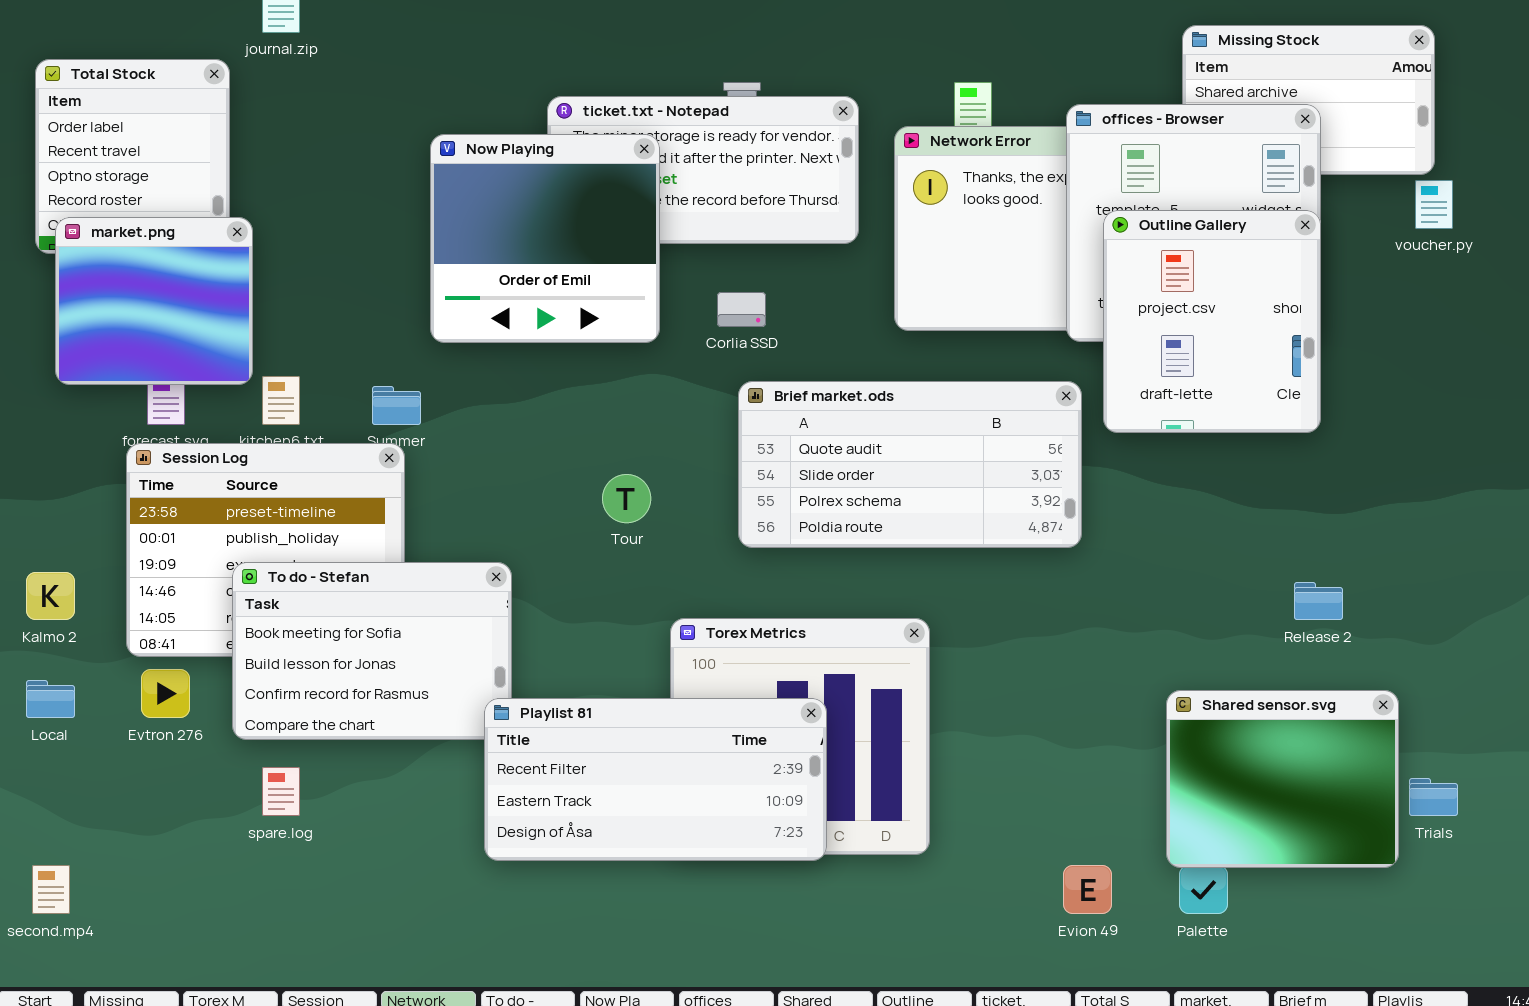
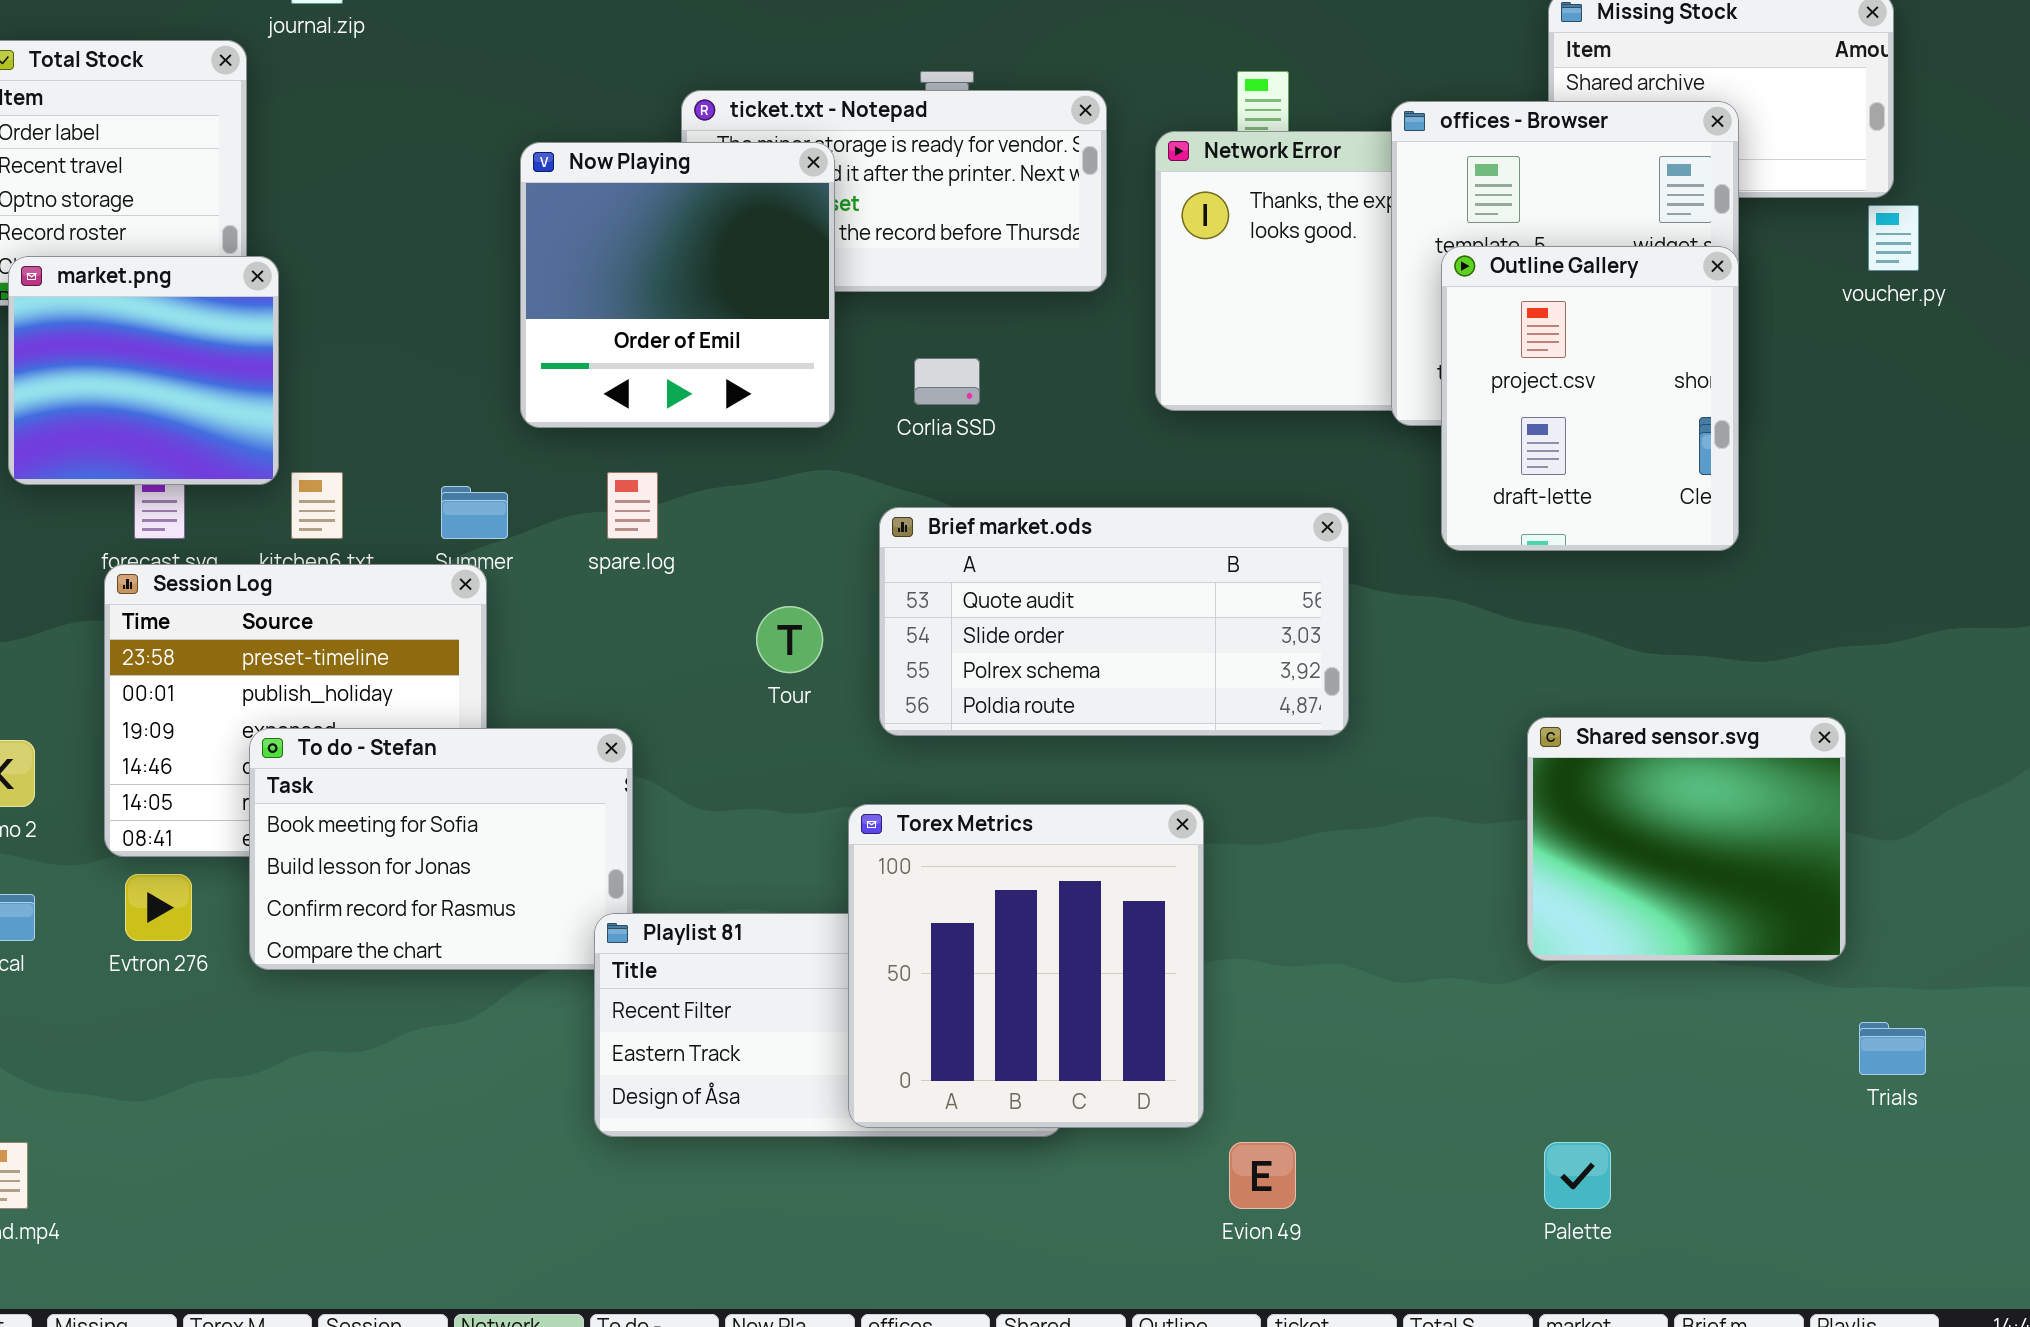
Brief market.ods: [738,381,1082,548] -> [879,507,1349,736], moved
Torex Metrics: [670,618,930,855] -> [848,804,1204,1128], raised
Shared sensor.svg: [1166,690,1399,868] -> [1527,717,1846,961], moved
spare.log: [262,767,300,816] -> [607,472,658,539], moved
Evion 49: [1063,865,1112,914] -> [1229,1142,1296,1209], moved

